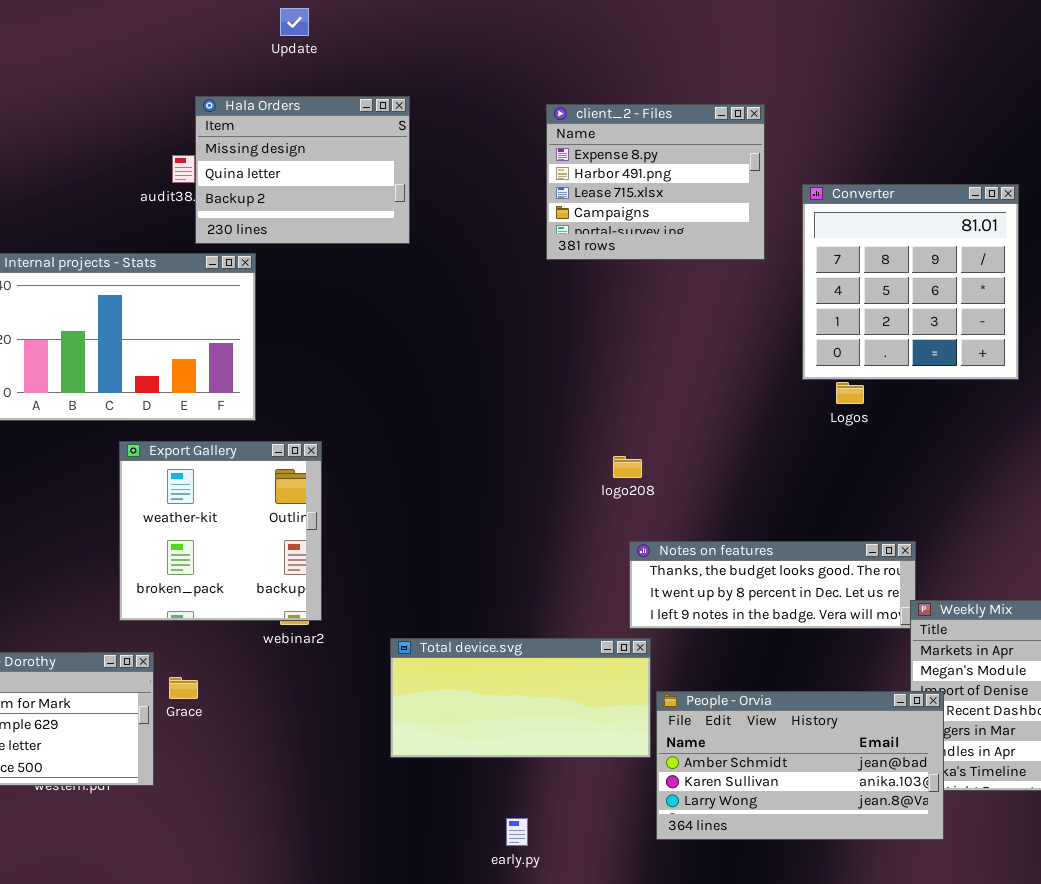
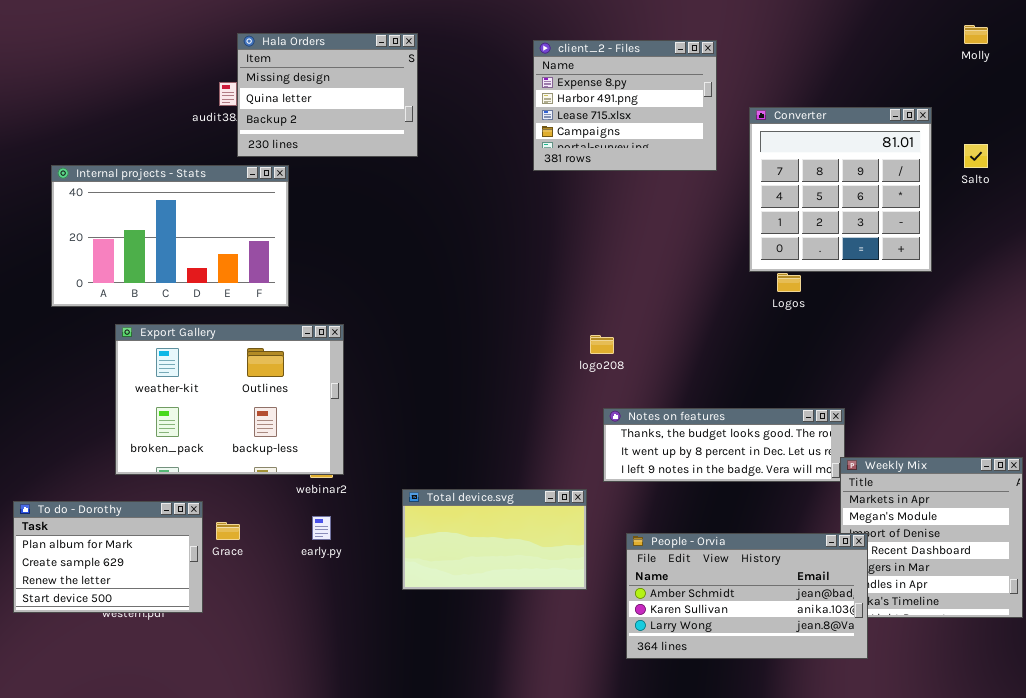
Export Gallery: [119,441,322,621] -> [115,324,344,475], resized
Total device.svg: [390,638,651,758] -> [402,489,587,590], resized
early.py: [506,818,528,846] -> [312,516,331,540], moved

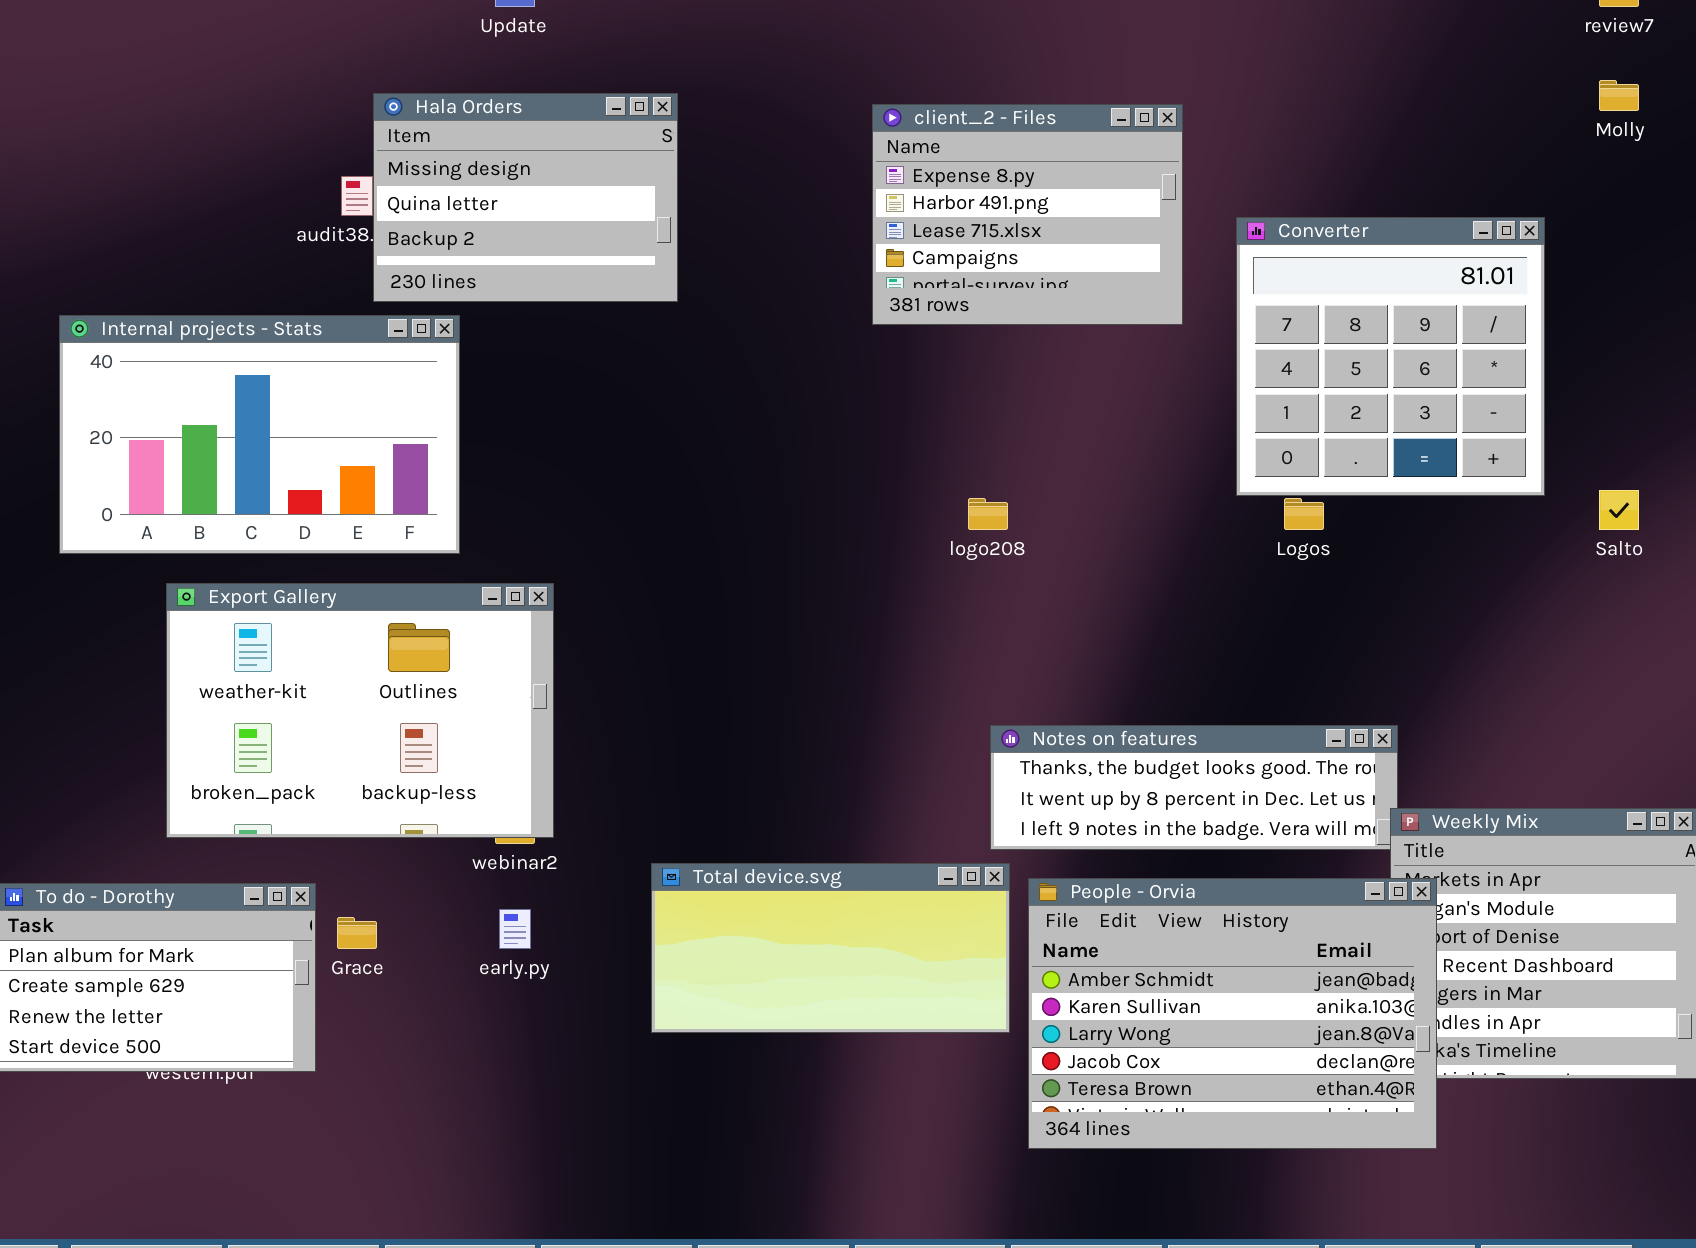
Salto: [964,144,988,168] -> [1599,490,1639,530], moved
logo208: [590,335,614,354] -> [968,498,1008,530], moved
Total device.svg: [402,489,587,590] -> [651,863,1010,1033], resized
People - Orvia: [626,533,868,659] -> [1028,878,1437,1149], resized

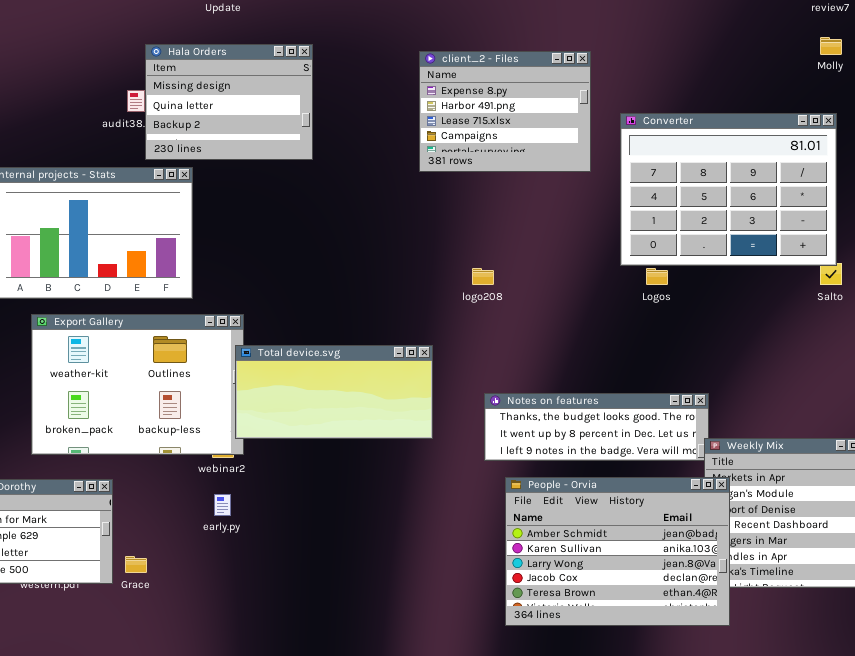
Converter: [1236,217,1545,496] -> [620,113,837,266], resized
Total device.svg: [651,863,1010,1033] -> [235,345,433,439], moved
Grace: [337,917,377,949] -> [125,556,147,573], moved

